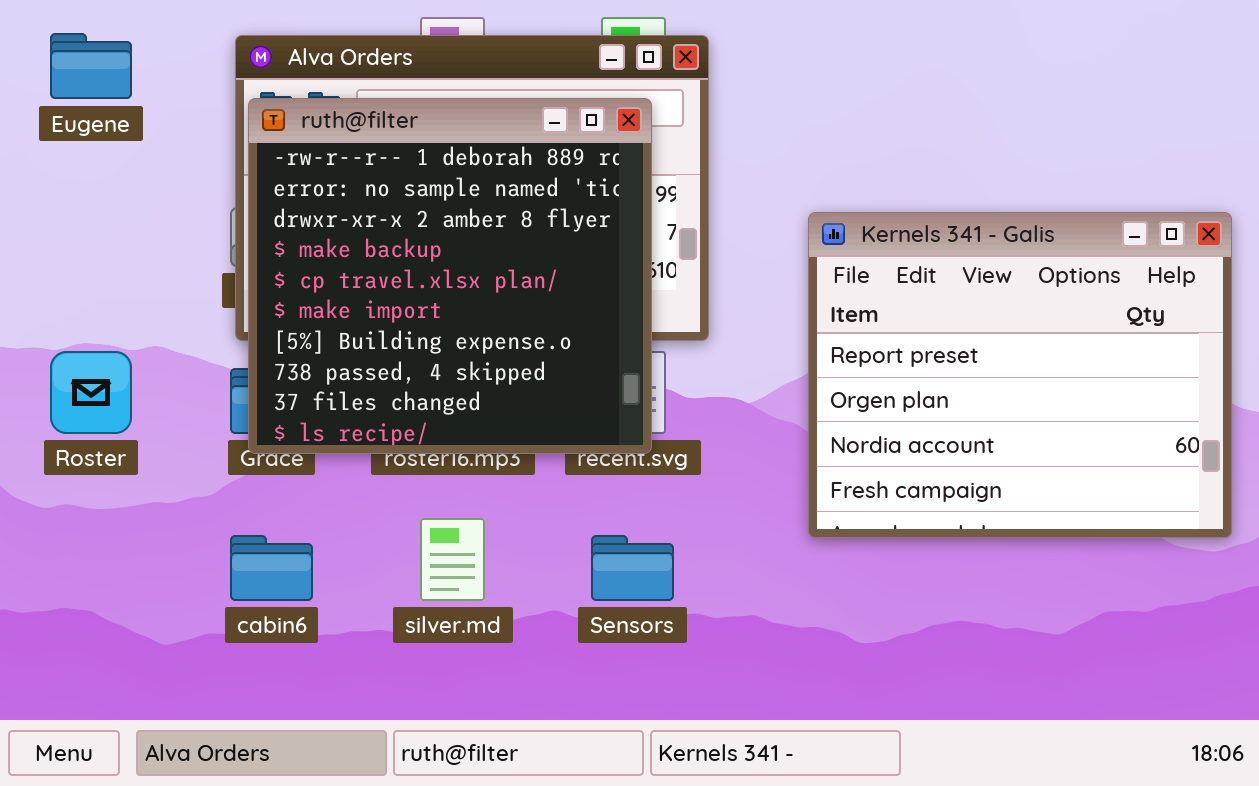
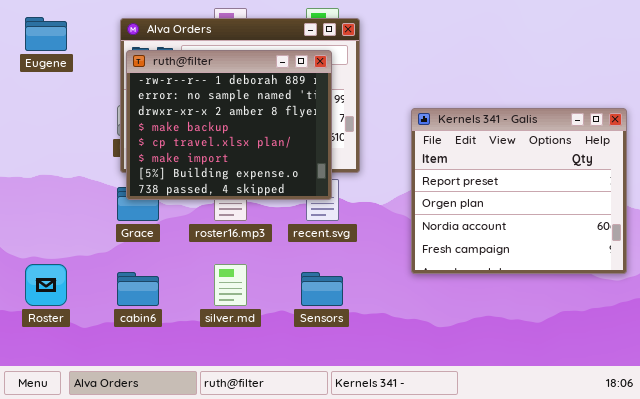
ruth@filter: [248,98,652,454] -> [126,50,332,200], resized
Roster: [50,351,132,434] -> [25,264,67,306], moved

